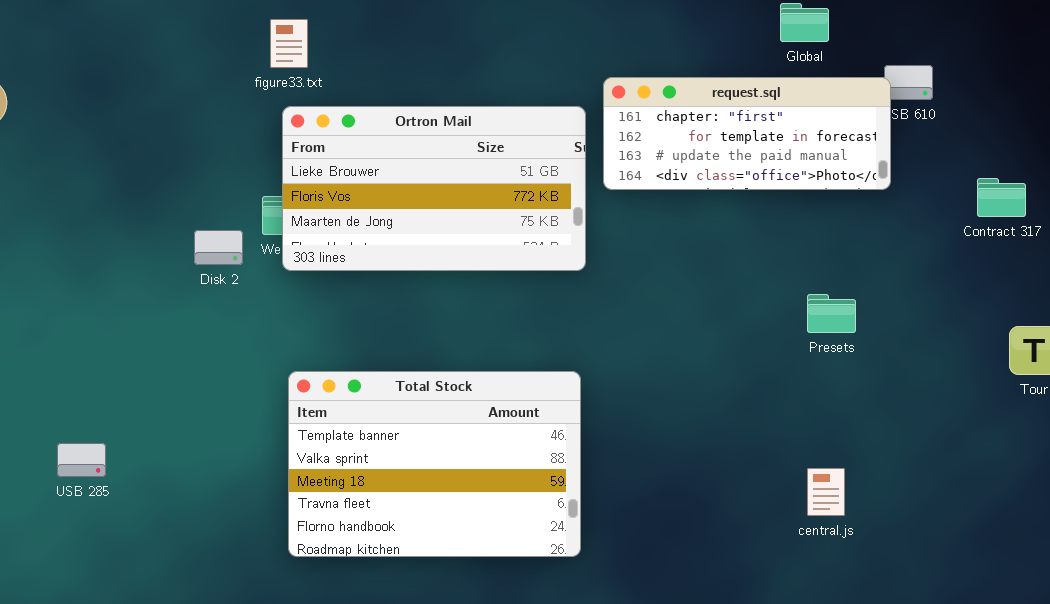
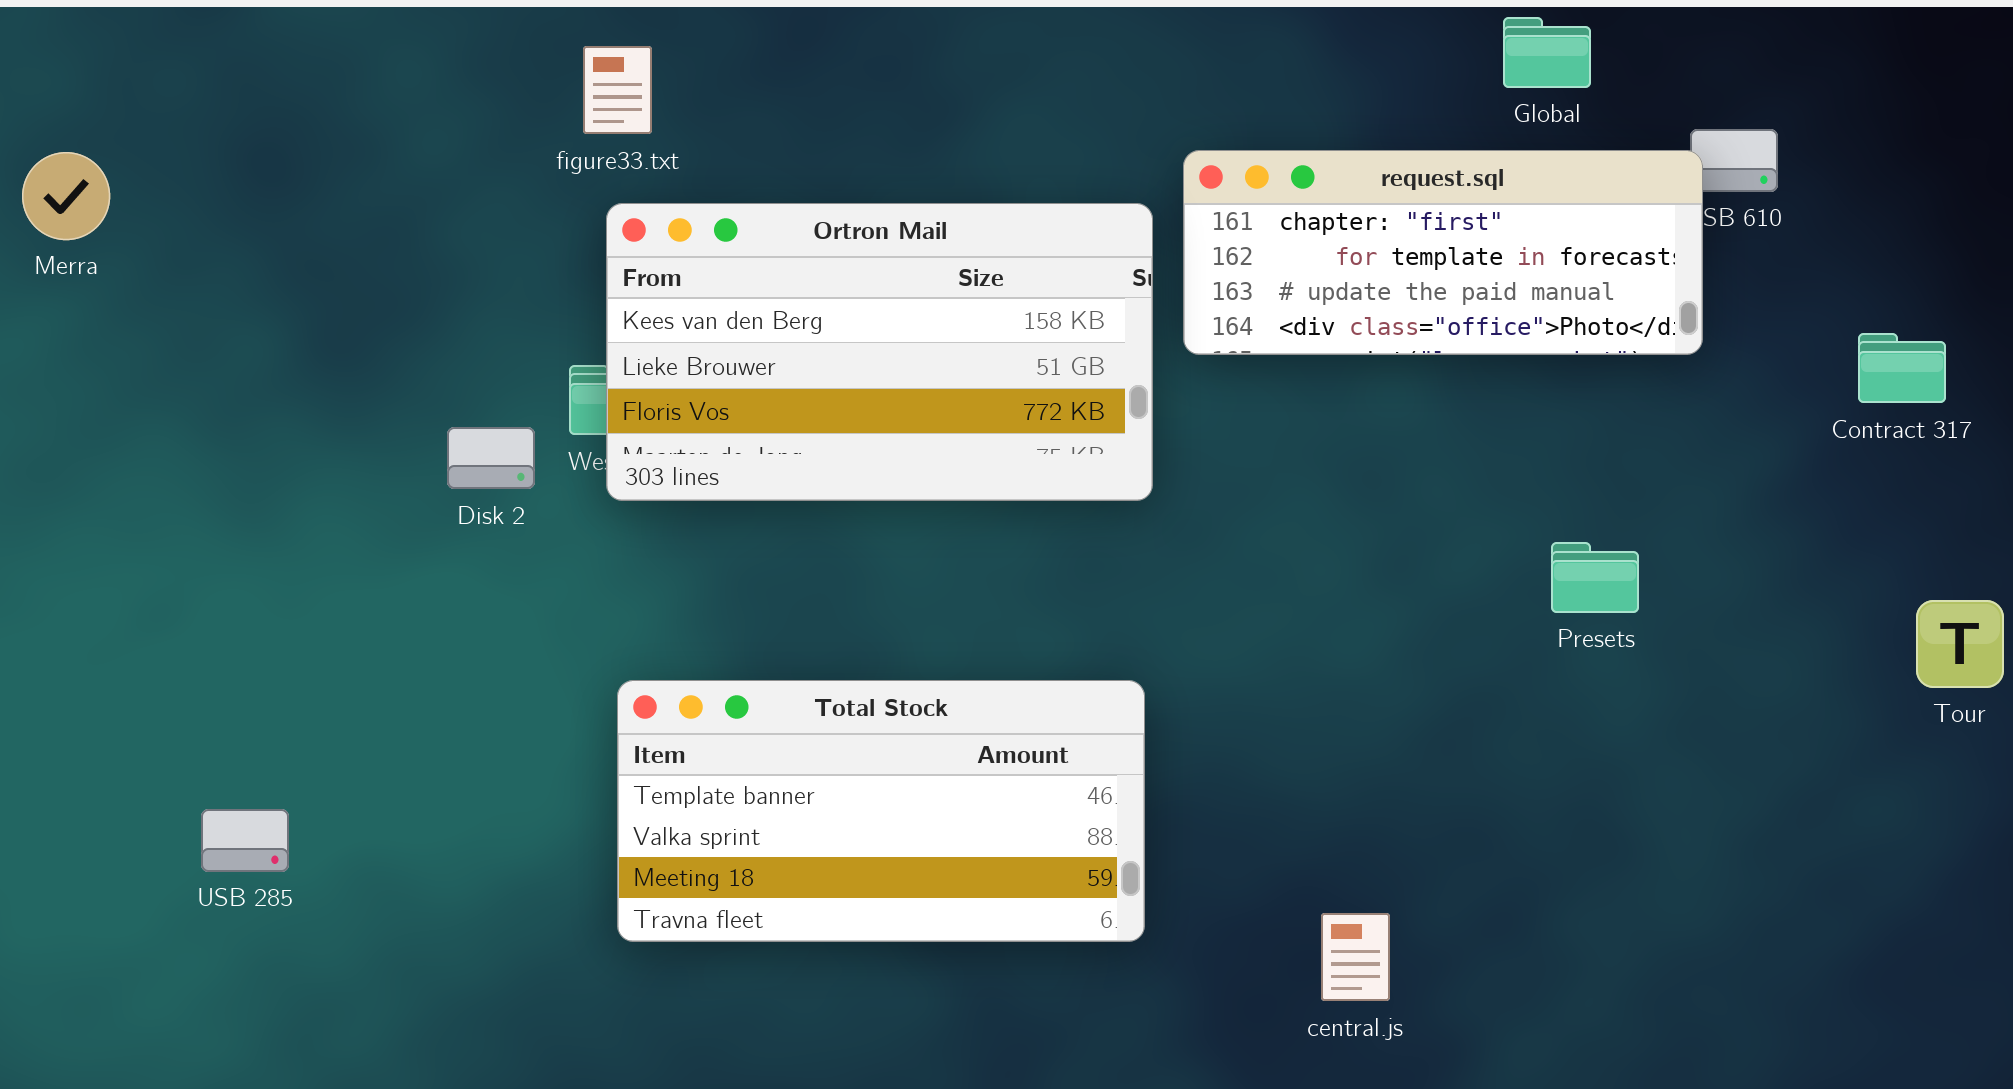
Ortron Mail: [282,106,586,271] -> [606,203,1153,501], scrolled up 1 row
Total Stock: [288,371,581,557] -> [617,680,1145,942], resized
central.js: [807,468,845,516] -> [1321,913,1390,1001], moved

